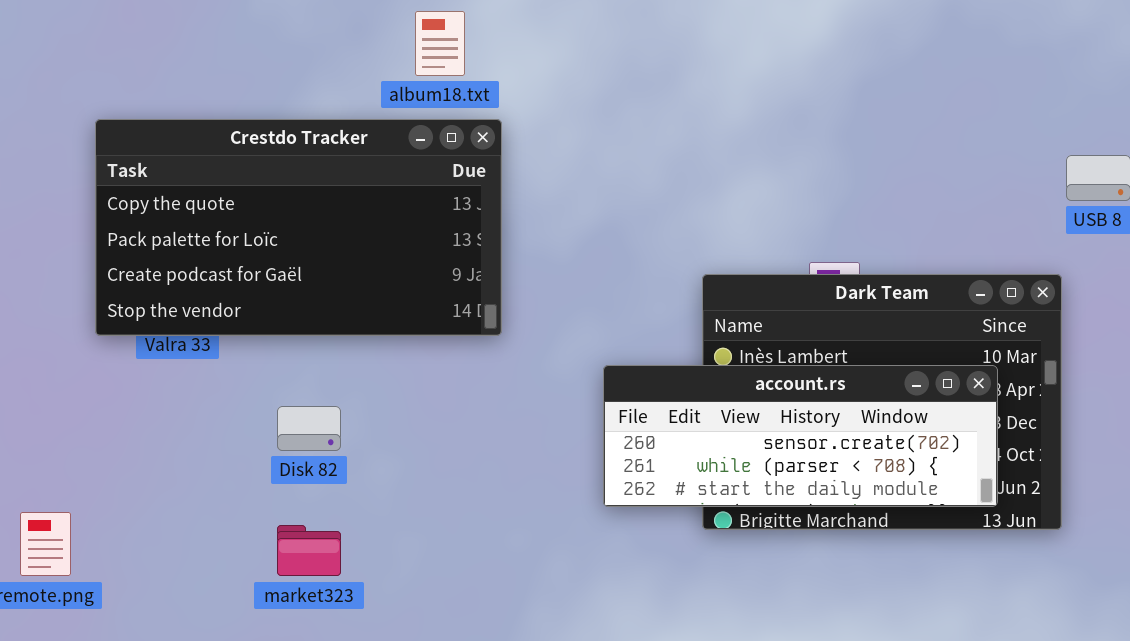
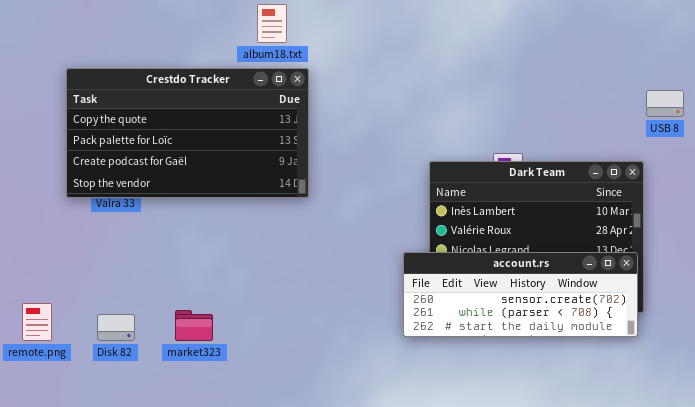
account.rs: [603,365,998,507] -> [403,252,638,337], moved
Disk 82: [277,406,341,451] -> [97,314,135,341], moved

